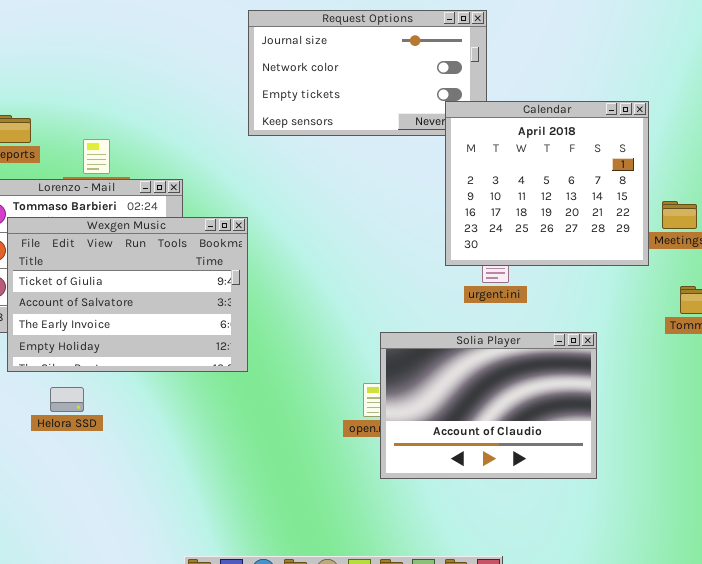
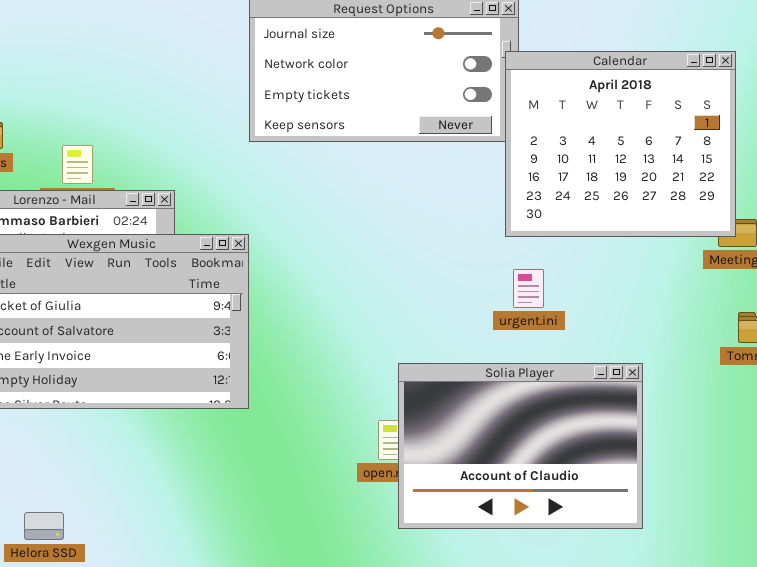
Calendar: [445,101,649,266] -> [505,51,736,237], moved
Helora SSD: [50,387,84,412] -> [24,512,64,540], moved

